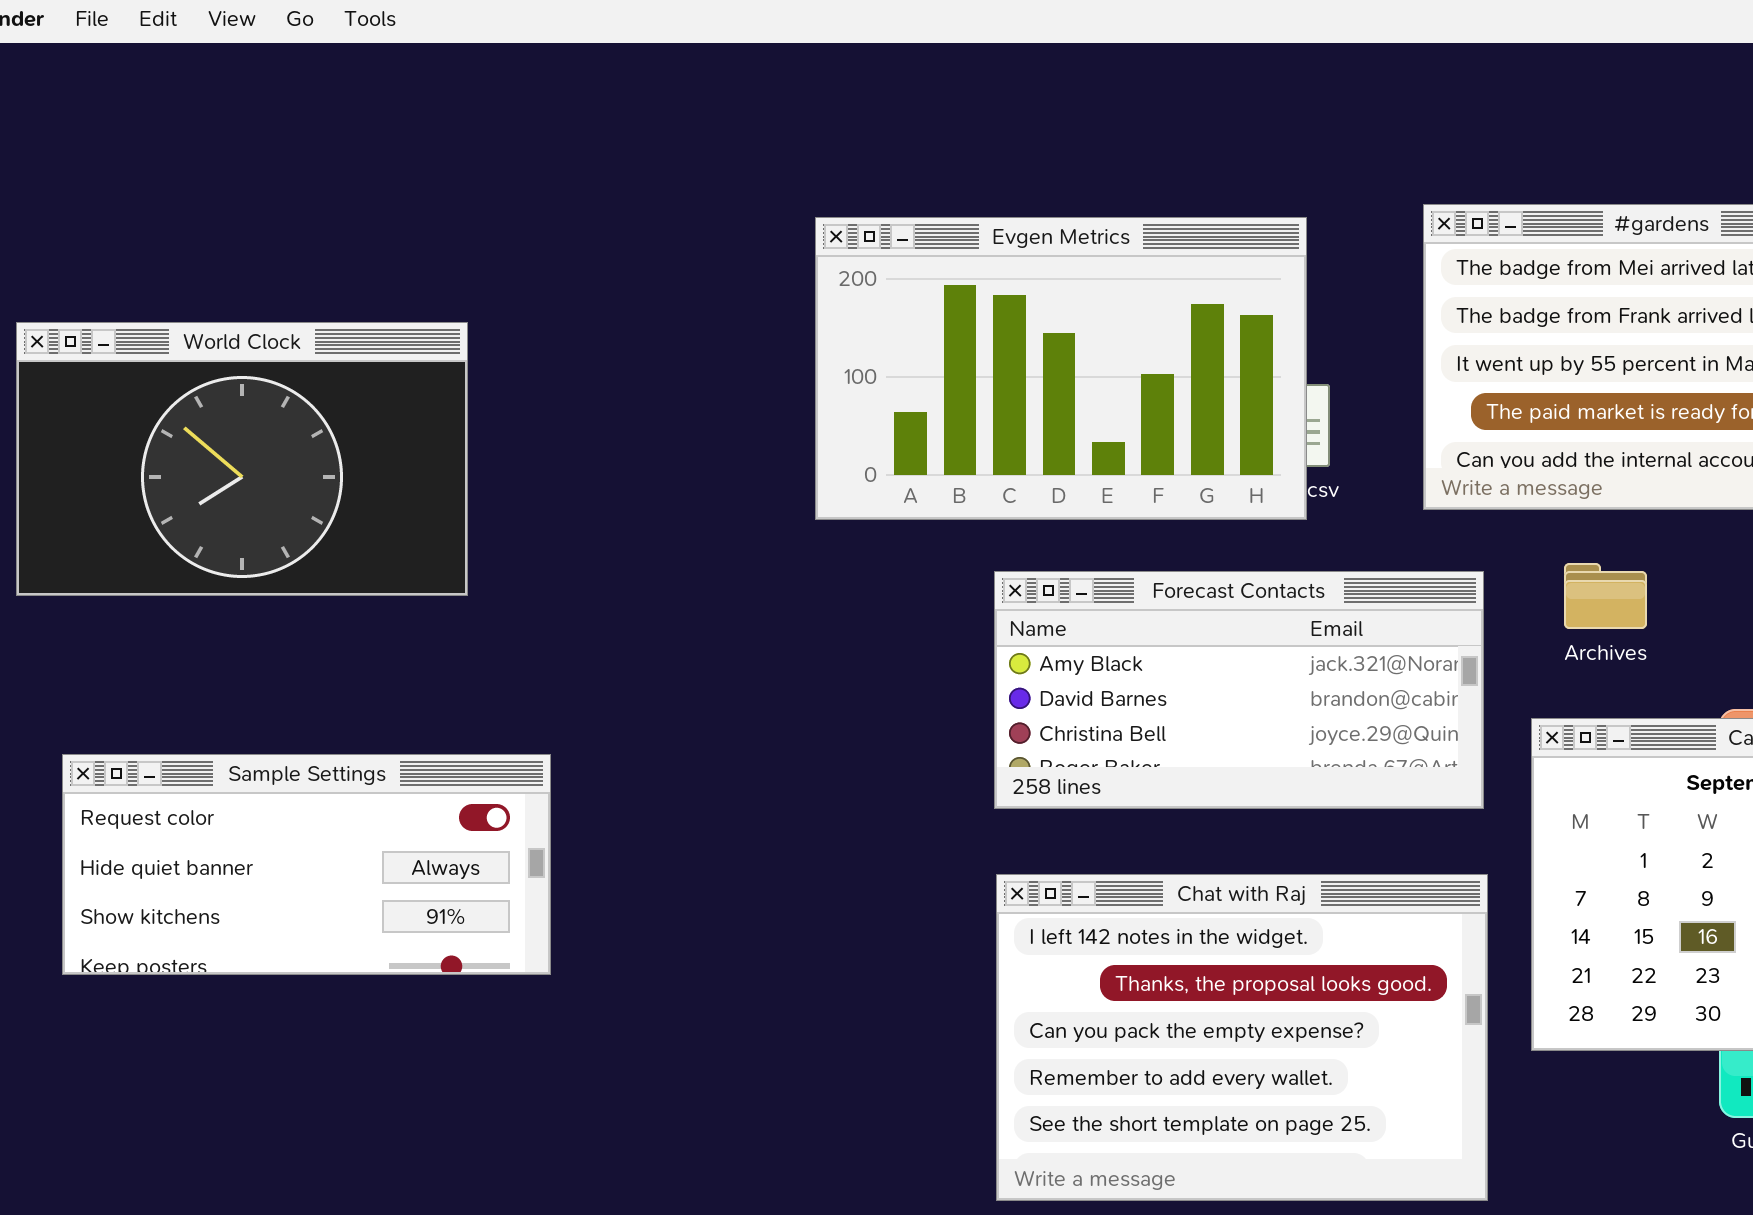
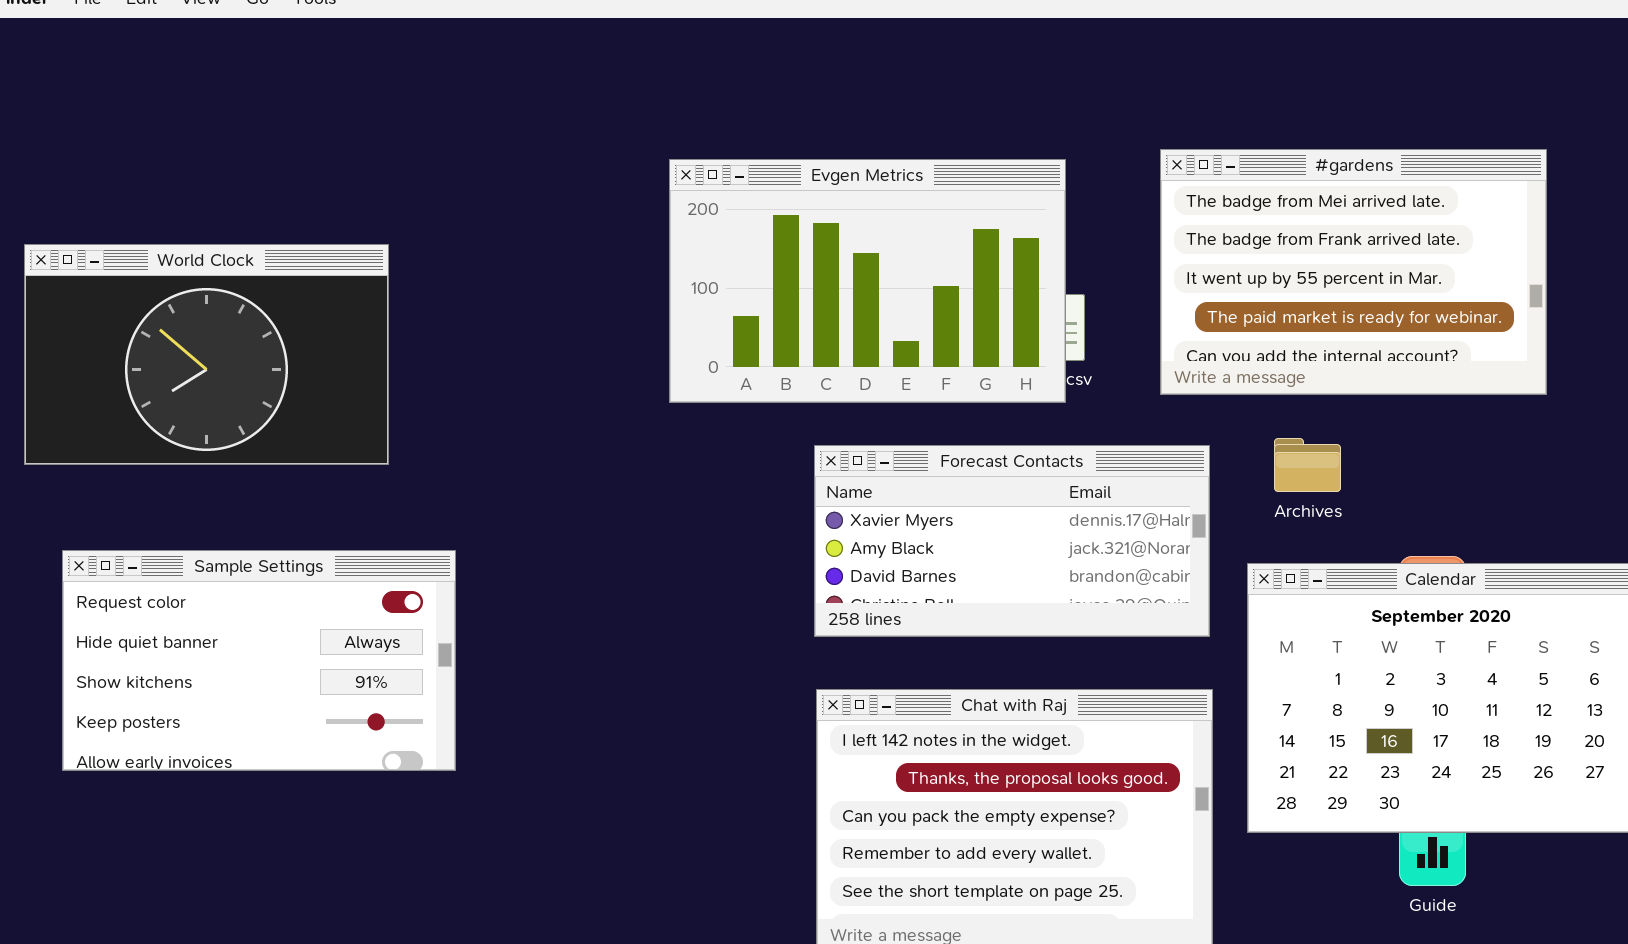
Forecast Contacts: [994,571,1484,809] -> [814,445,1210,637], scrolled up 1 row
Sample Settings: [62,754,551,975] -> [62,550,456,771], resized

